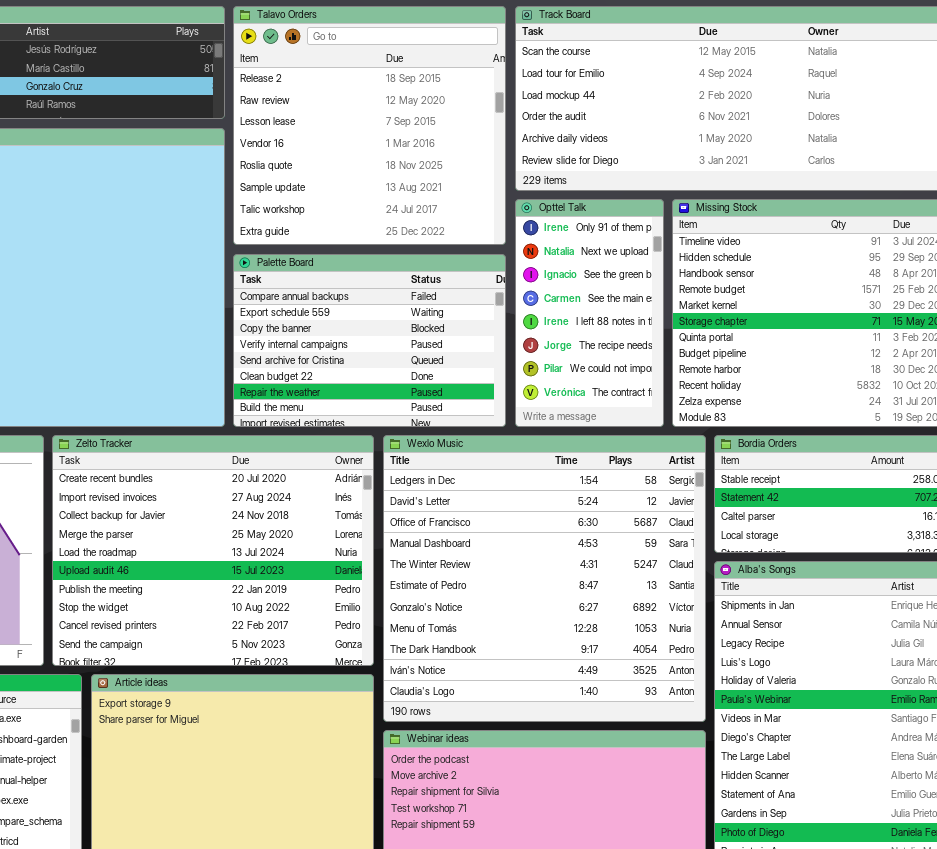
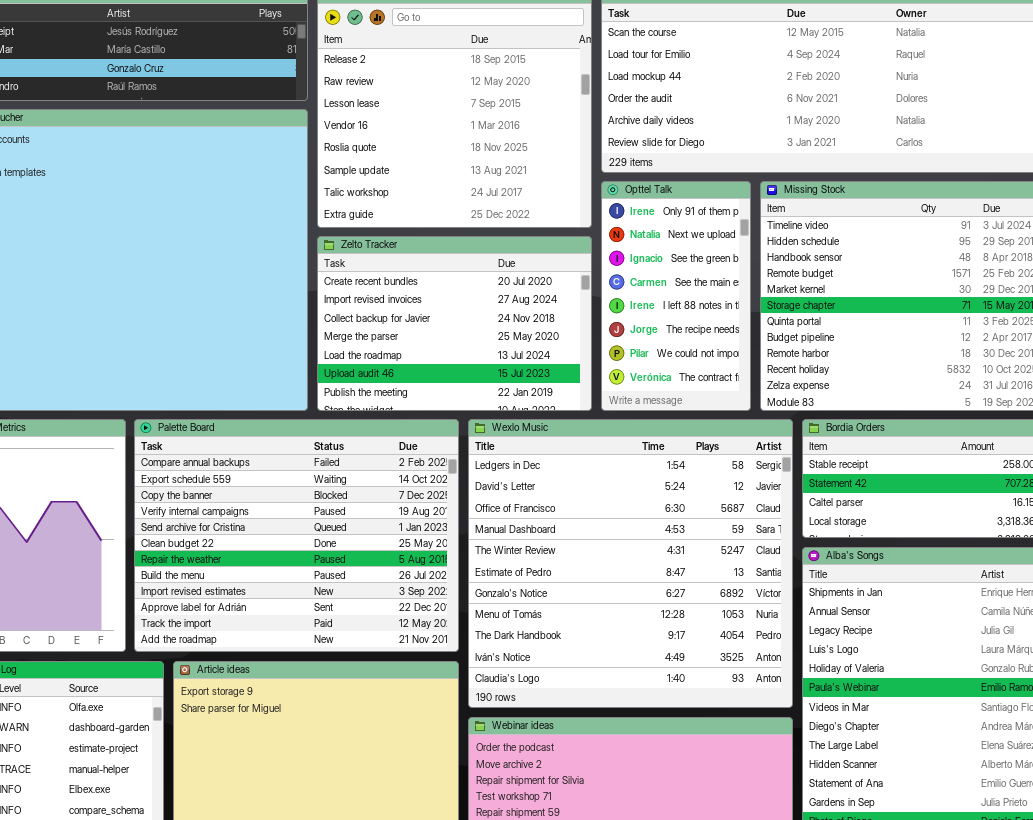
Palette Board: [233,254,506,427] -> [134,419,459,652], moved, resized
Zelto Tracker: [52,435,374,666] -> [317,236,592,411], moved, resized

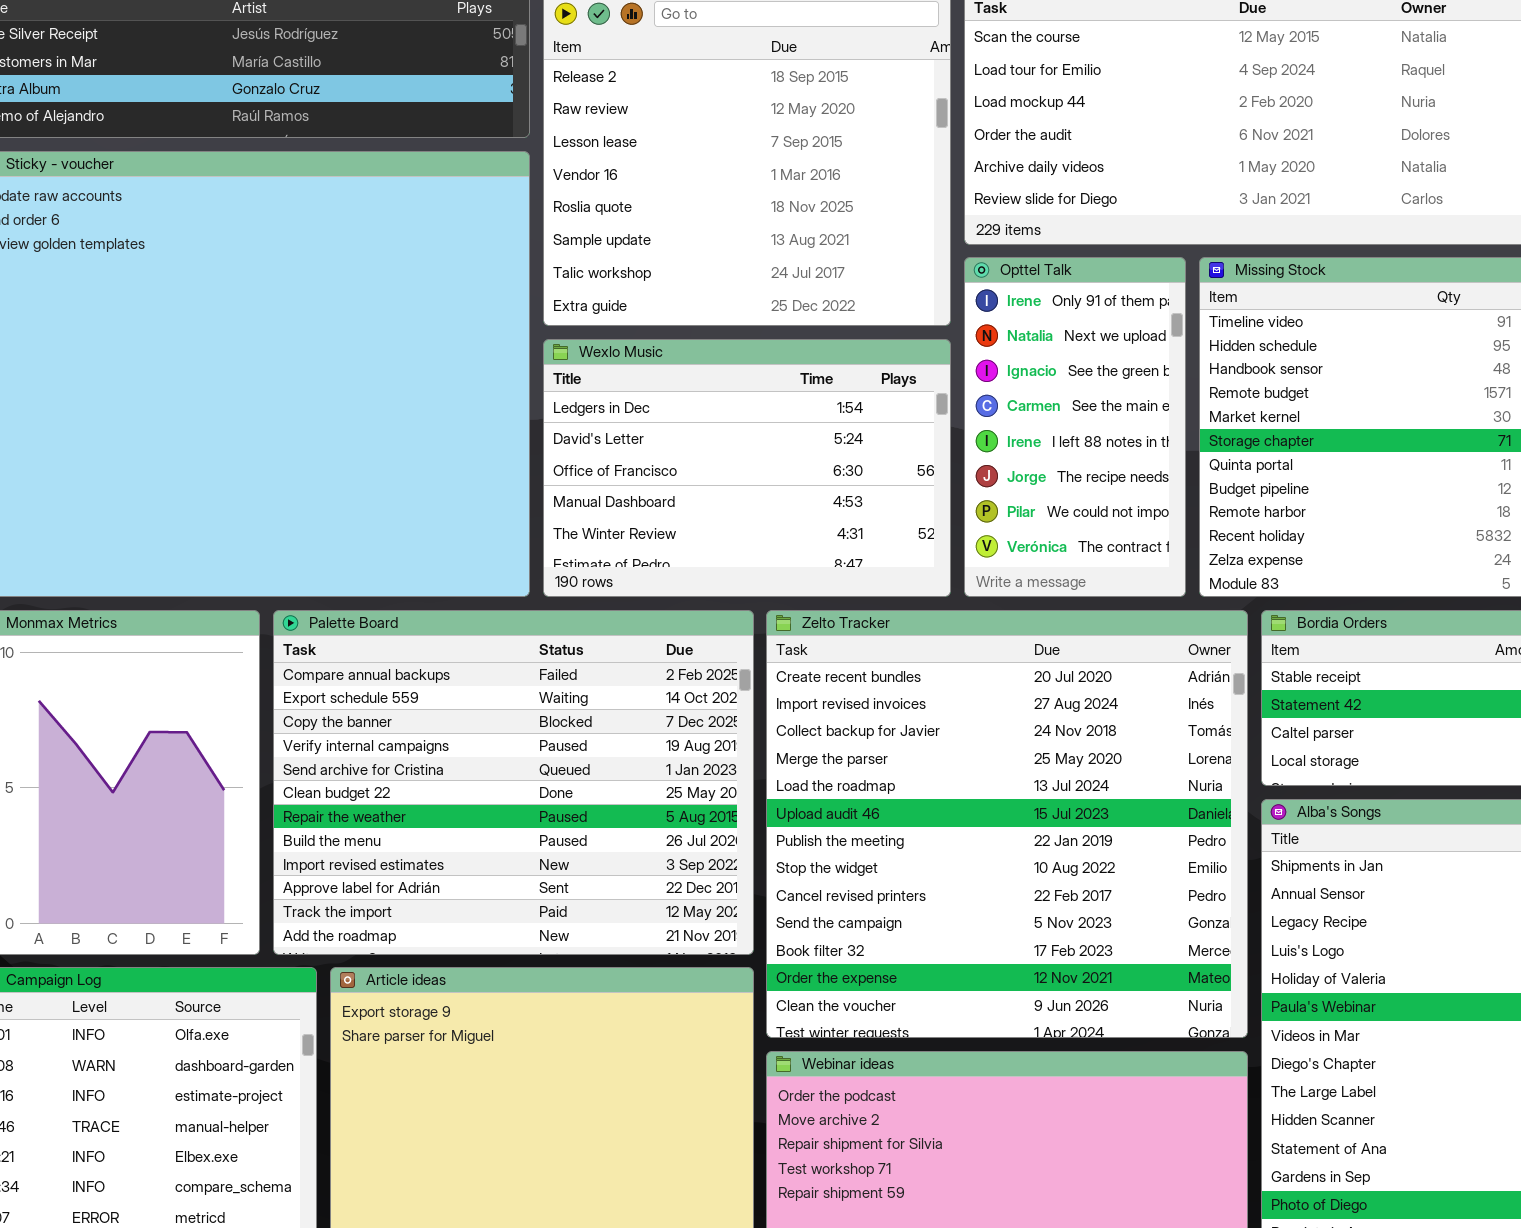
Zelto Tracker: [317,236,592,411] -> [766,610,1248,1038], moved, resized
Wexlo Music: [468,419,793,708] -> [543,339,951,597], moved, resized

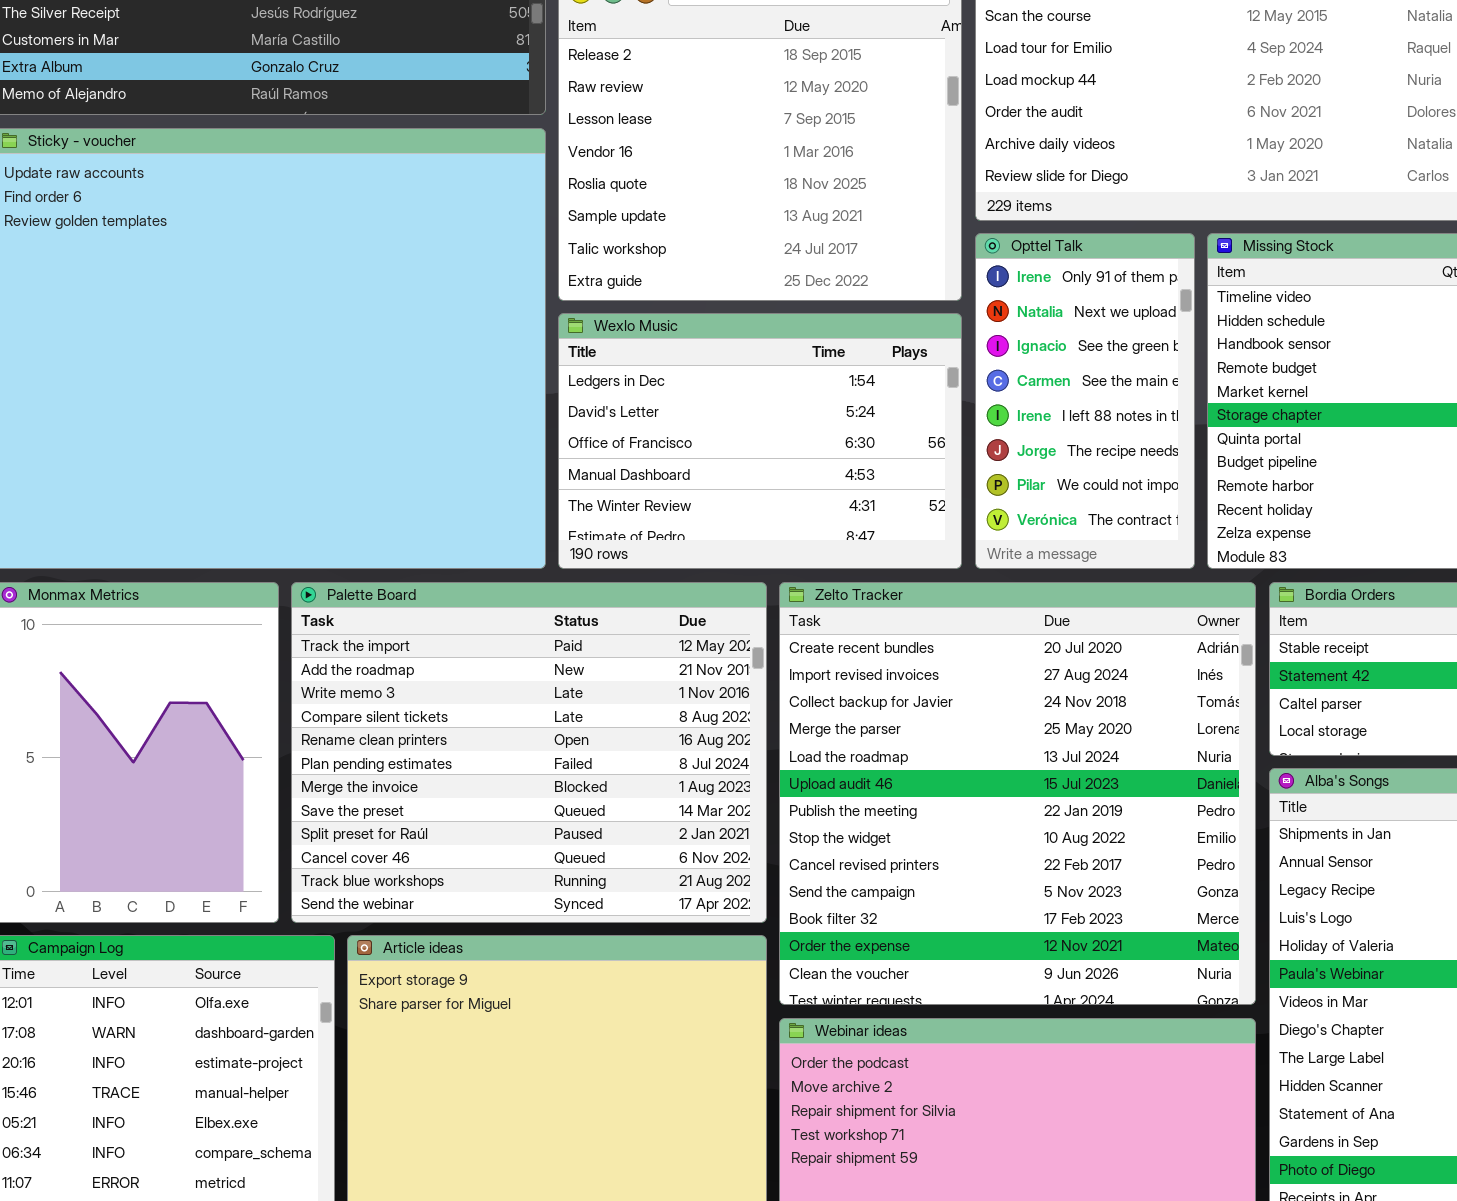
Palette Board: [273,610,754,955] -> [291,582,767,923], scrolled down 10 rows

